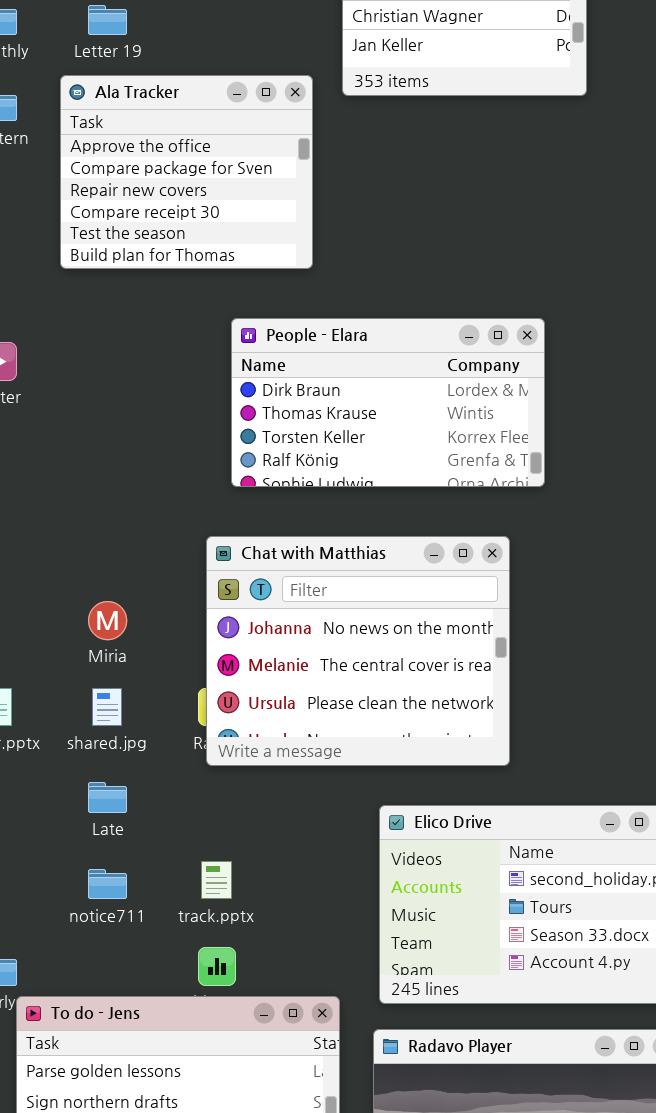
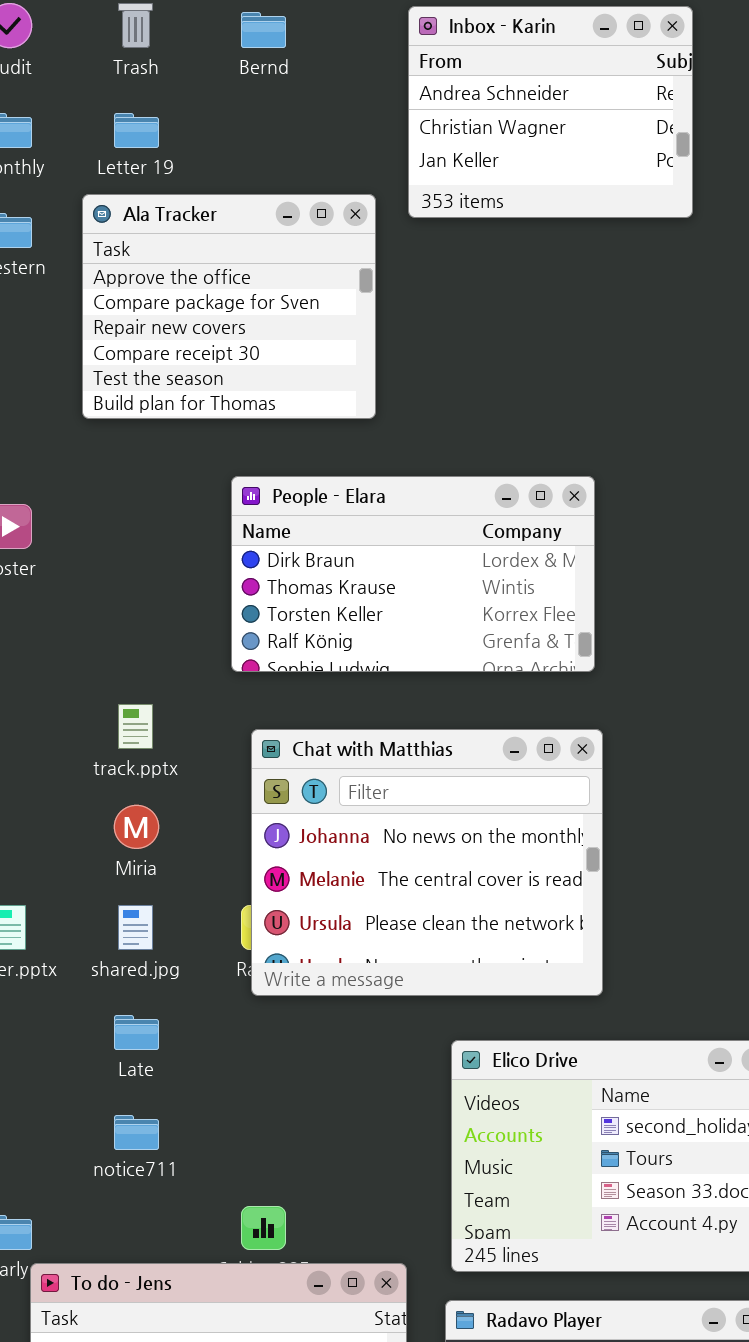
People - Elara: [231,318,545,487] -> [231,476,595,672], moved
track.pptx: [201,861,232,899] -> [118,704,153,749], moved

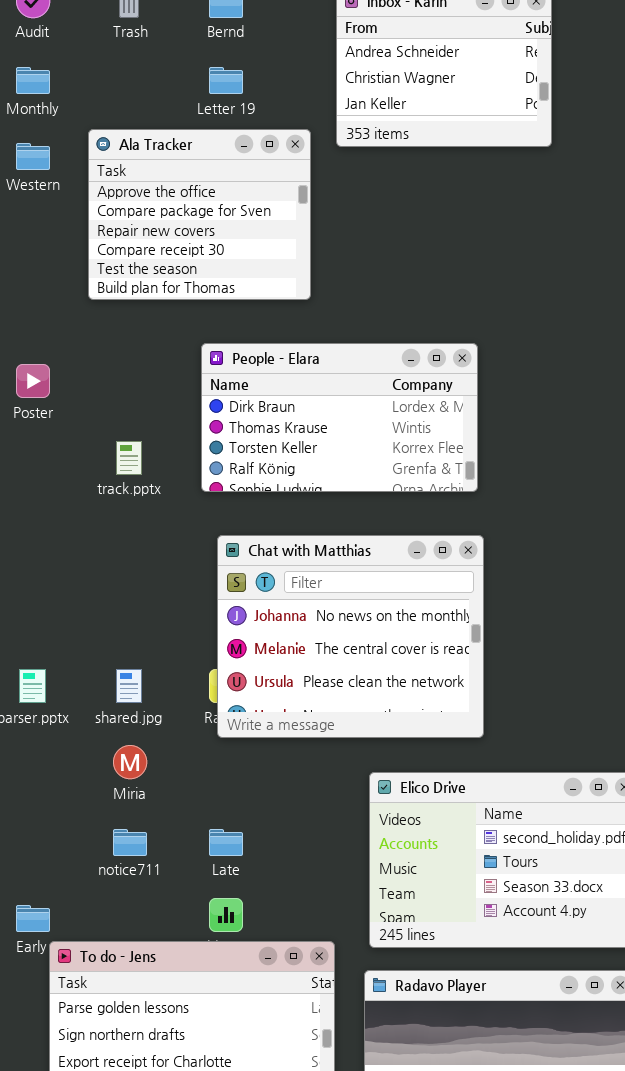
Letter 19: [114,113,159,148] -> [209,67,243,94], moved
track.pptx: [118,704,153,749] -> [116,441,142,475], moved
Miria: [114,805,159,849] -> [113,745,147,779], moved
Late: [114,1015,159,1050] -> [209,829,243,856], moved

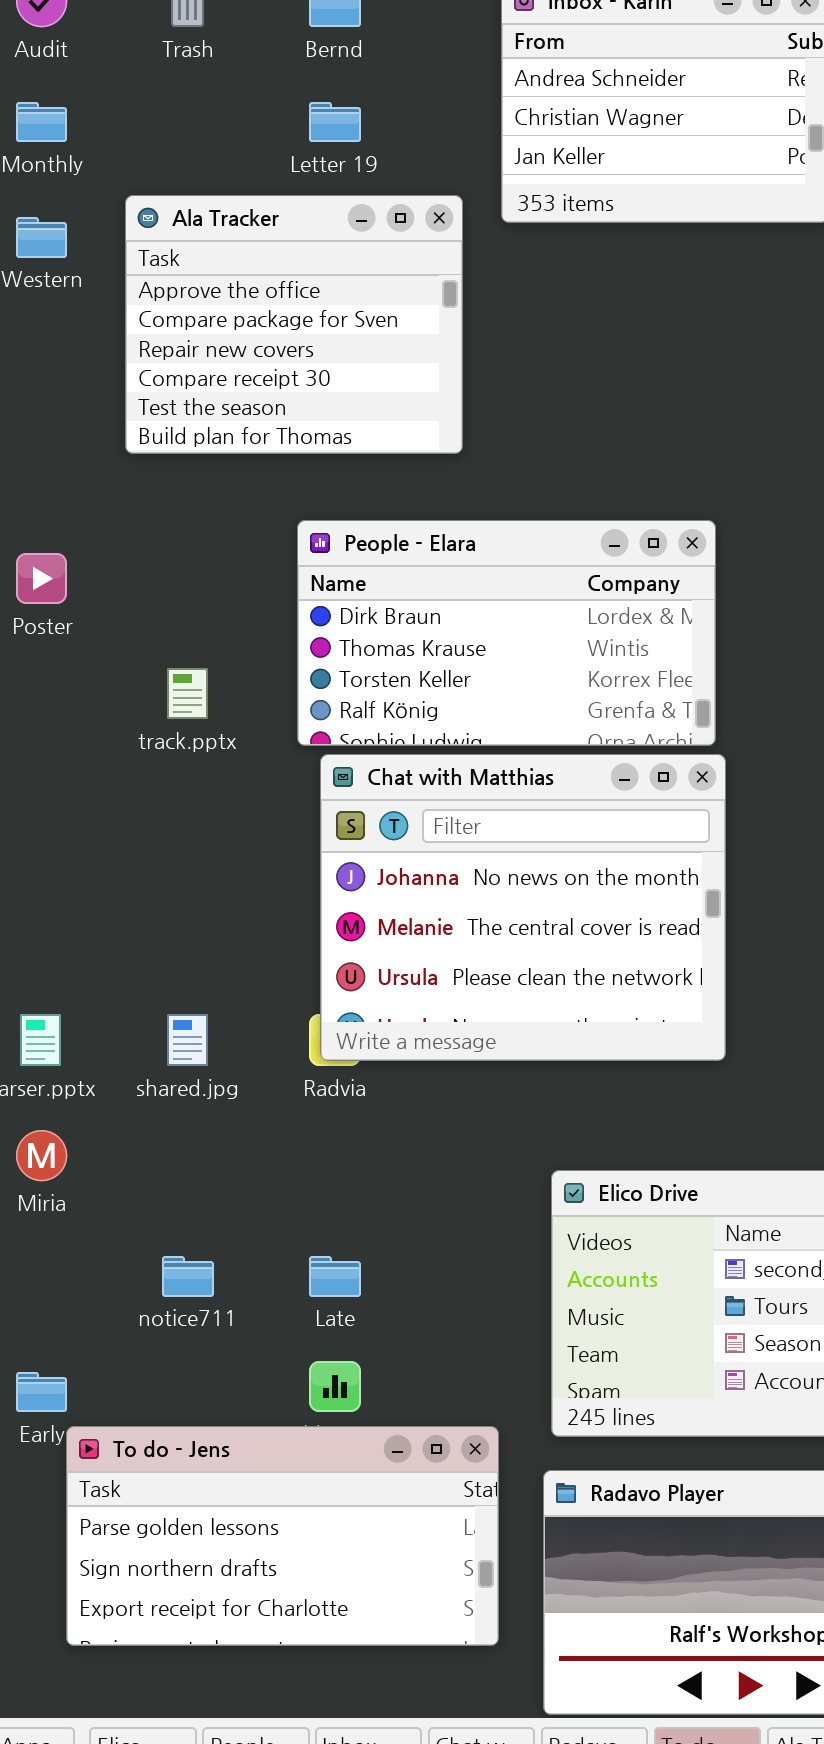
Chat with Matthias: [217,535,484,738] -> [320,754,726,1061], moved
Miria: [113,745,147,779] -> [16,1130,67,1181], moved

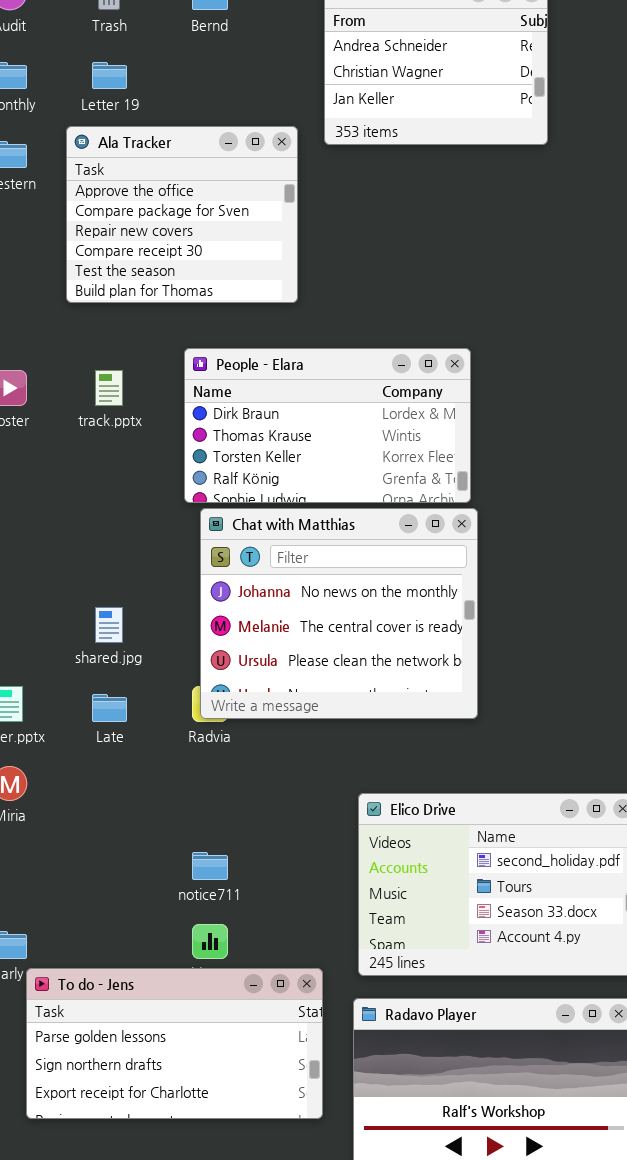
Letter 19: [309,102,361,142] -> [92,62,127,89], moved
track.pptx: [167,668,208,719] -> [95,370,123,406], moved
shared.jpg: [167,1014,208,1066] -> [95,607,123,643], moved
notice711: [162,1256,214,1297] -> [192,852,228,880], moved
Late: [309,1256,361,1297] -> [92,694,127,722], moved

